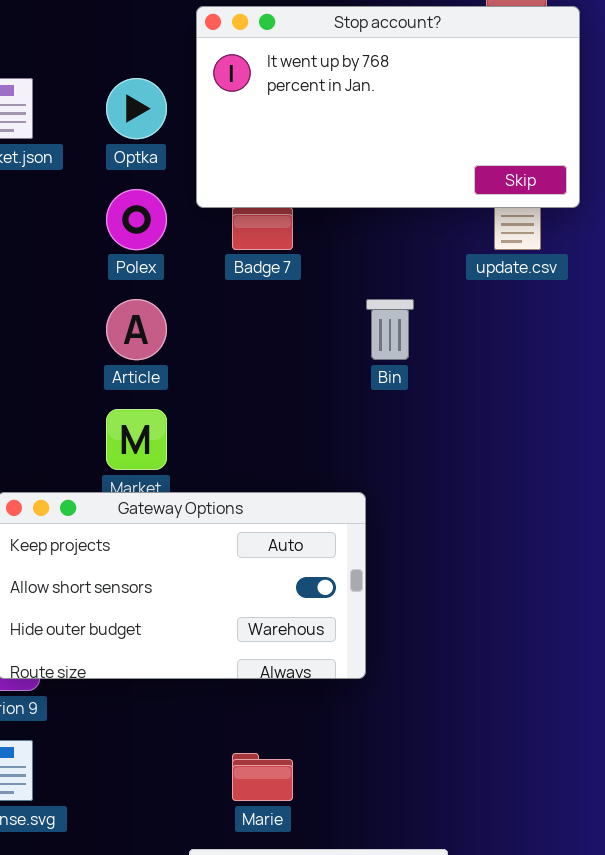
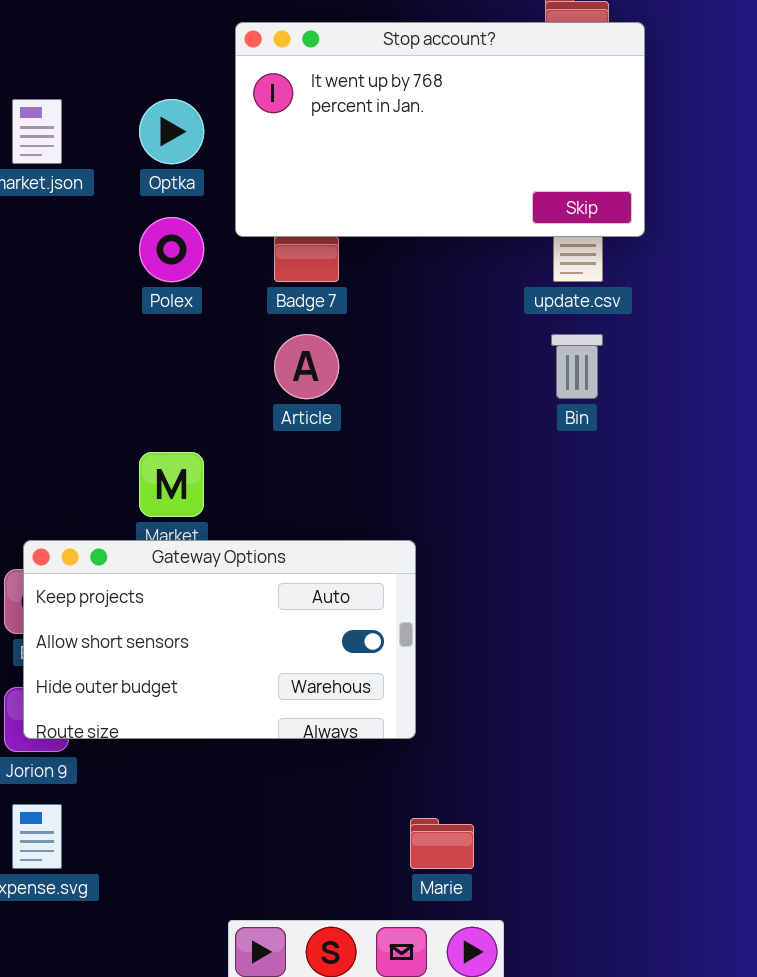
Article: [106,299,167,360] -> [274,334,339,399], moved
Bin: [366,299,414,360] -> [551,334,603,399], moved
Marie: [232,753,293,801] -> [410,818,474,869], moved

